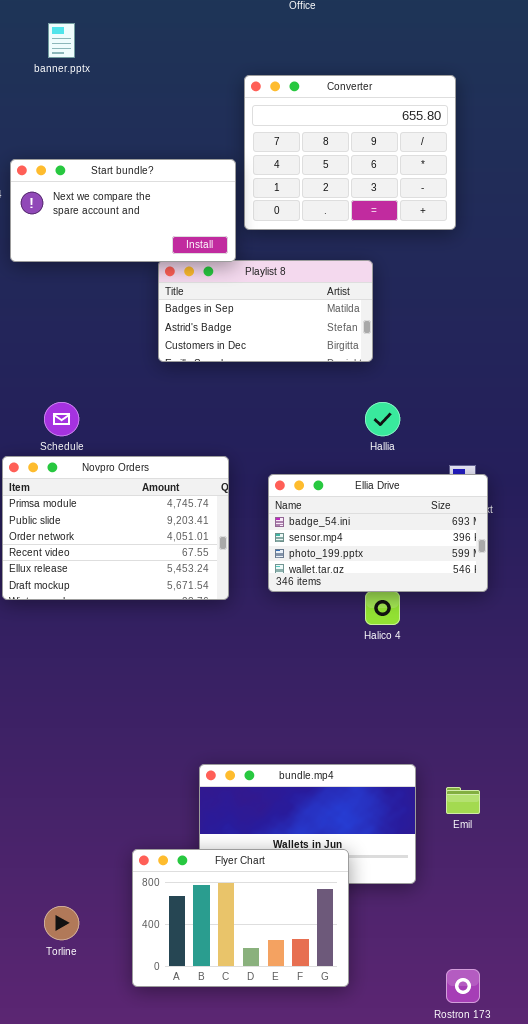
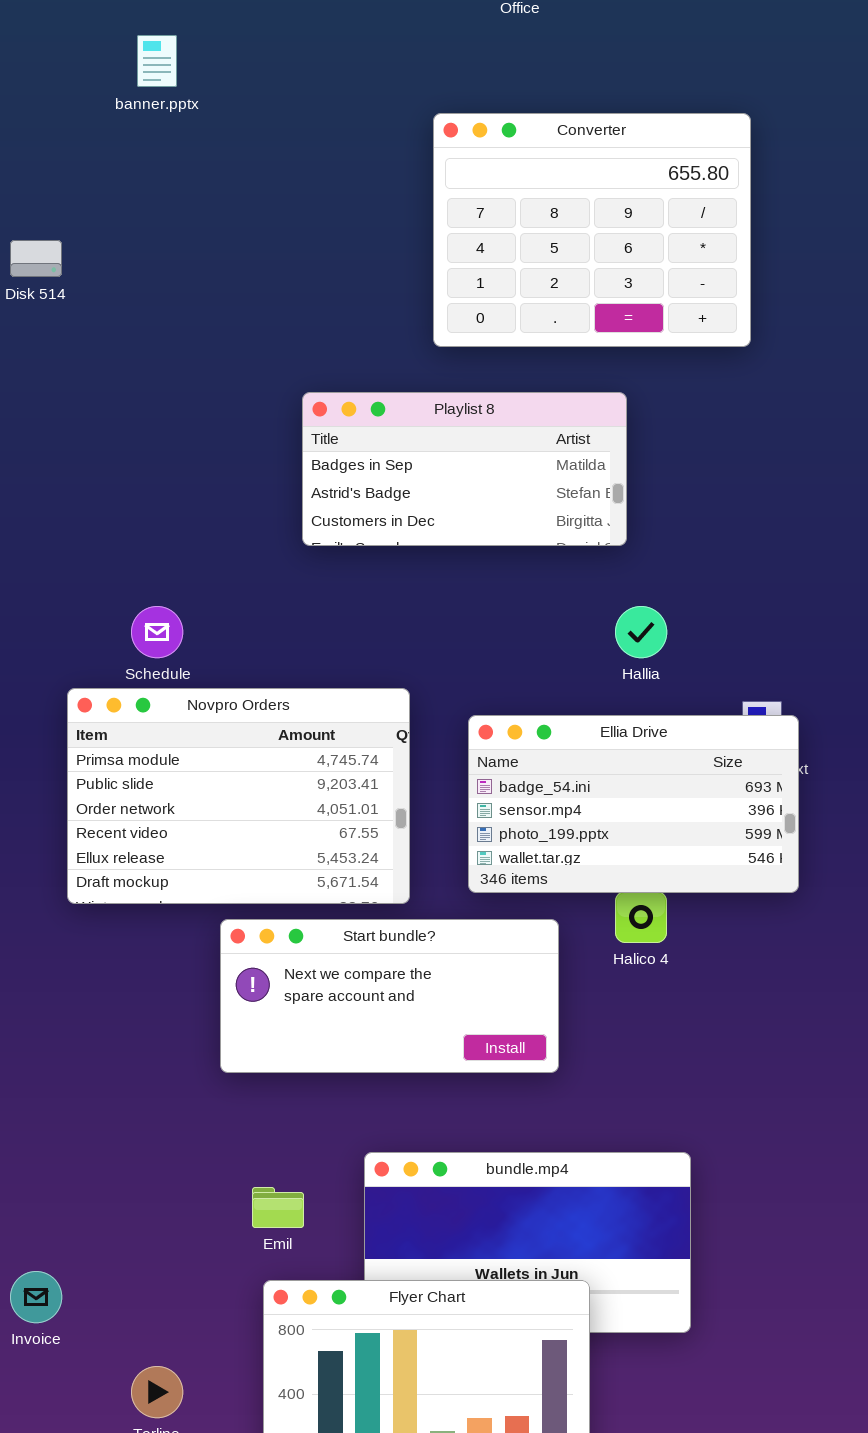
Start bundle?: [10,159,236,262] -> [220,919,559,1073], moved
Emil: [446,787,480,814] -> [252,1187,304,1228], moved

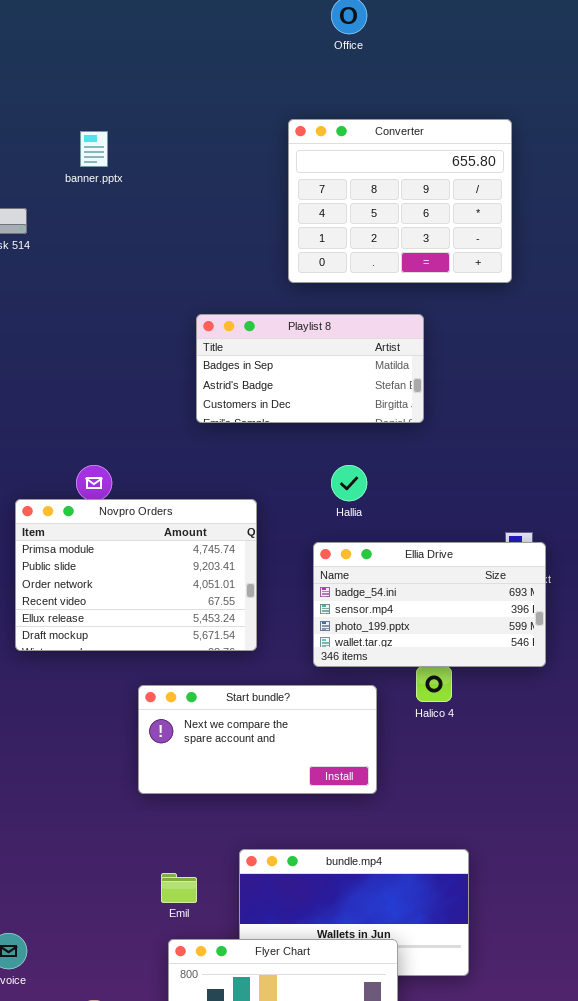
banner.pptx: [137,35,177,87] -> [80,131,108,167], moved
Hallia: [615,606,667,658] -> [331,465,367,501], moved
Novpro Orders: [67,688,410,904] -> [15,499,257,651], moved

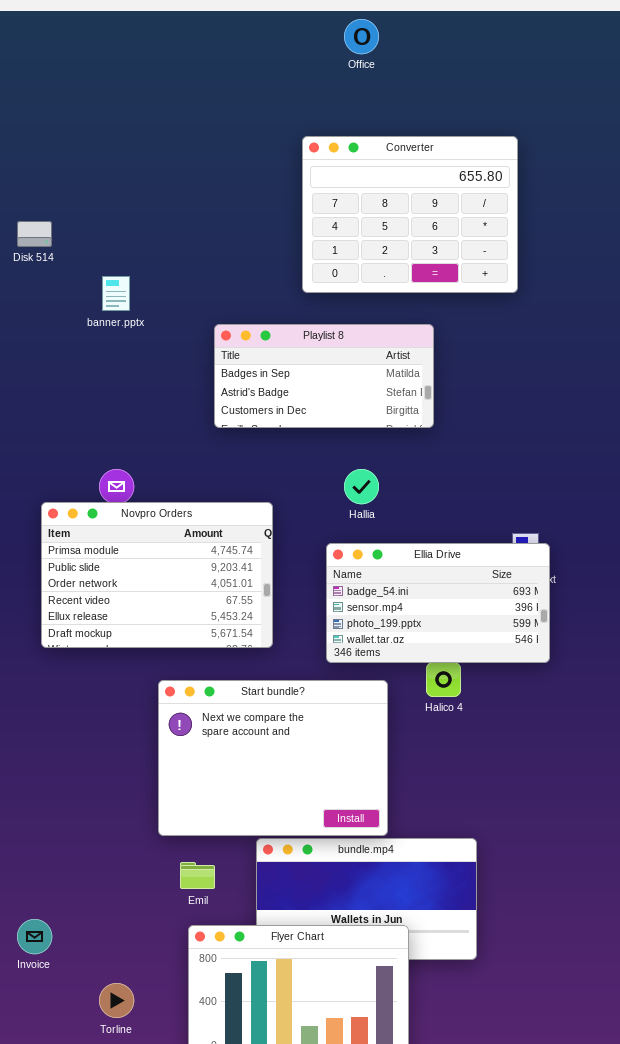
banner.pptx: [80,131,108,167] -> [102,276,130,311], moved
Start bundle?: [138,685,377,794] -> [158,680,388,836], resized

